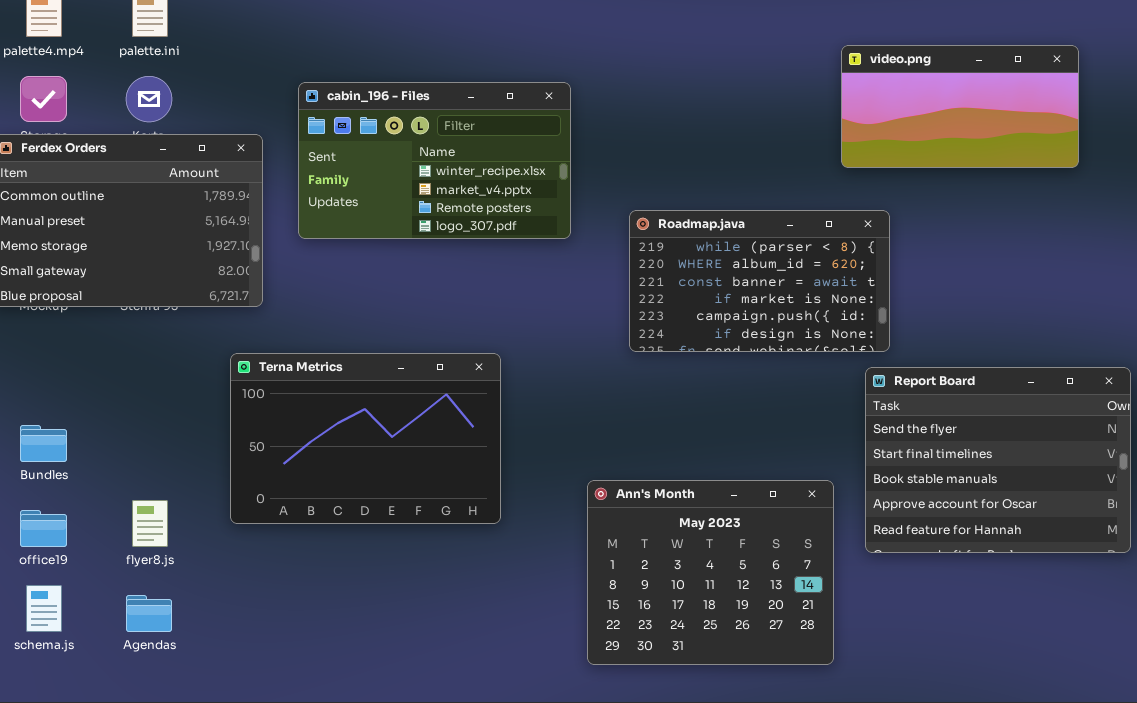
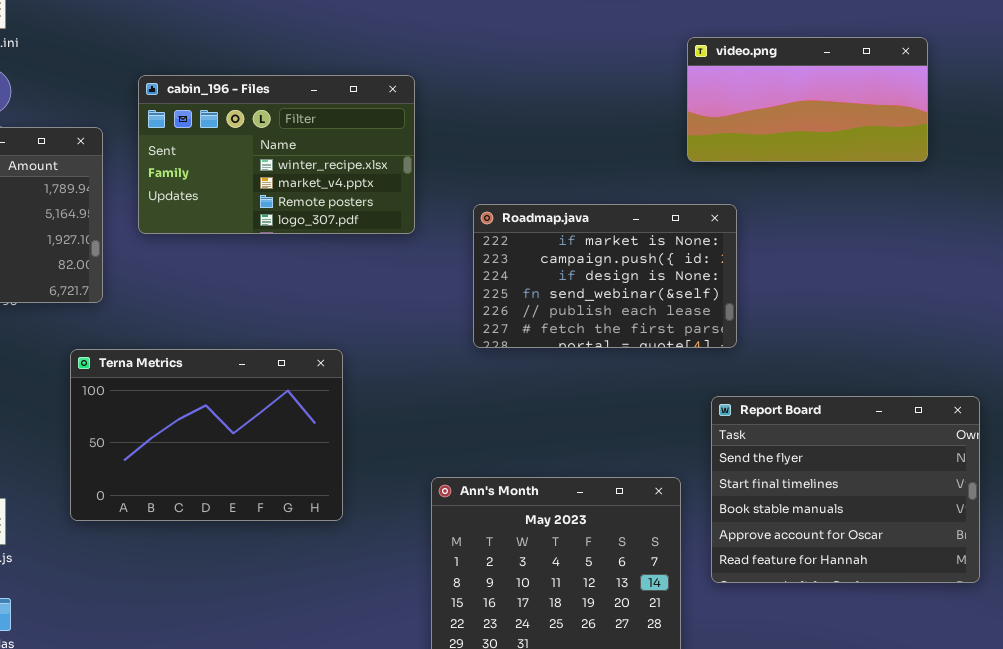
Roadmap.java: [629,210,890,352] -> [473,204,737,348], scrolled down 3 rows
Report Board: [865,367,1131,553] -> [711,396,980,583], moved

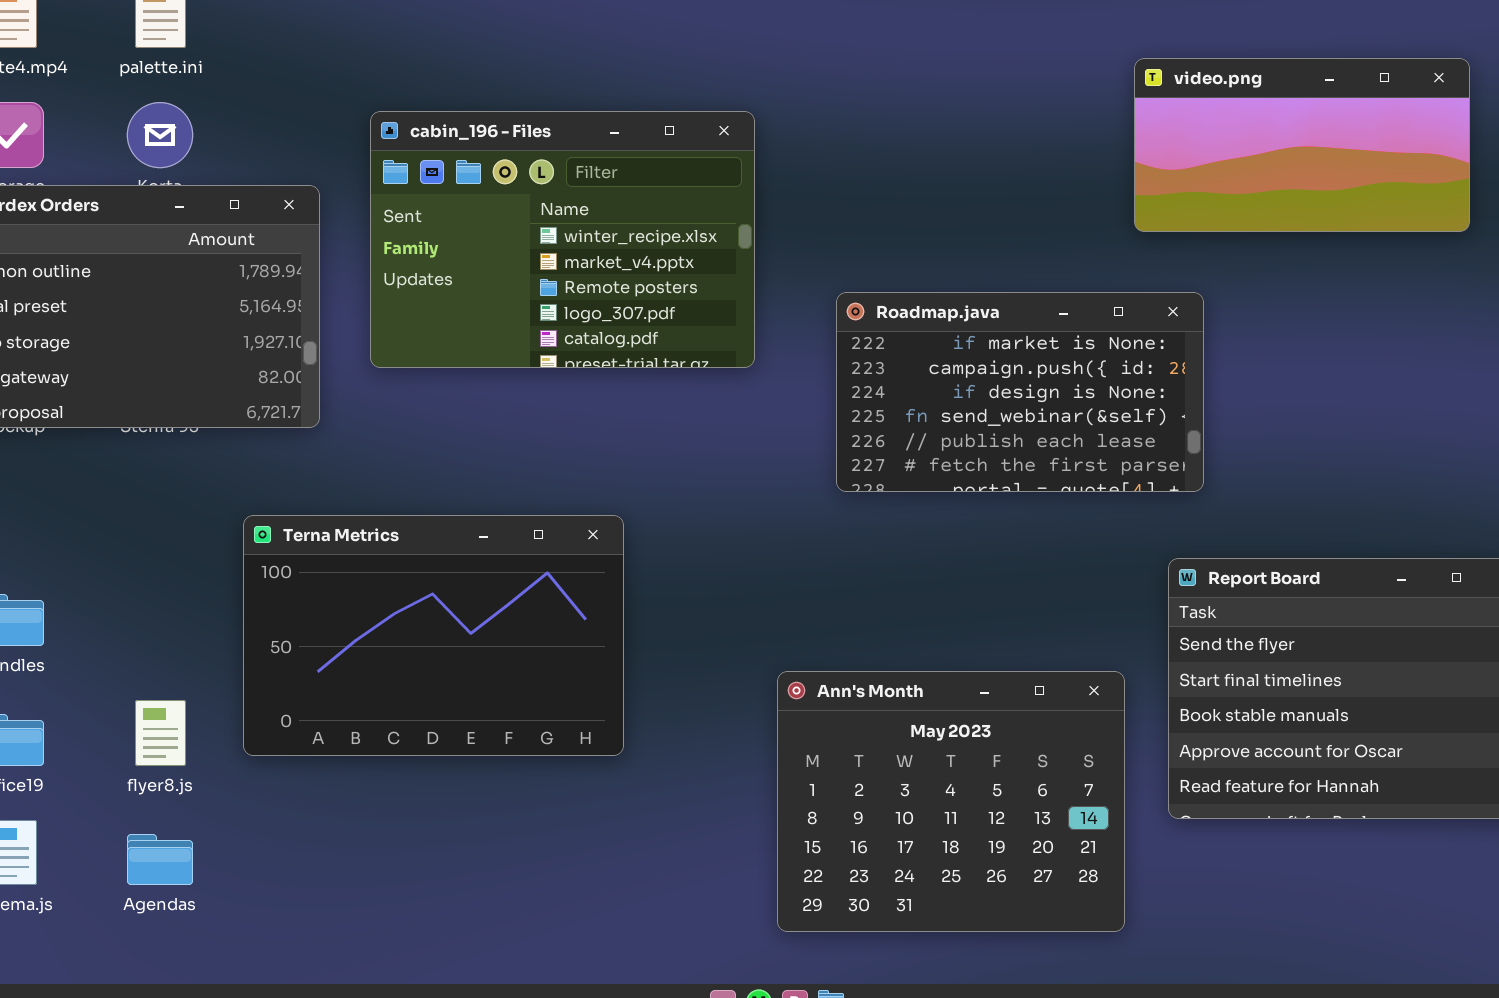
cabin_196 - Files: [138,75,415,234] -> [370,111,755,368], resized
Terna Metrics: [70,349,343,521] -> [243,515,624,756], moved

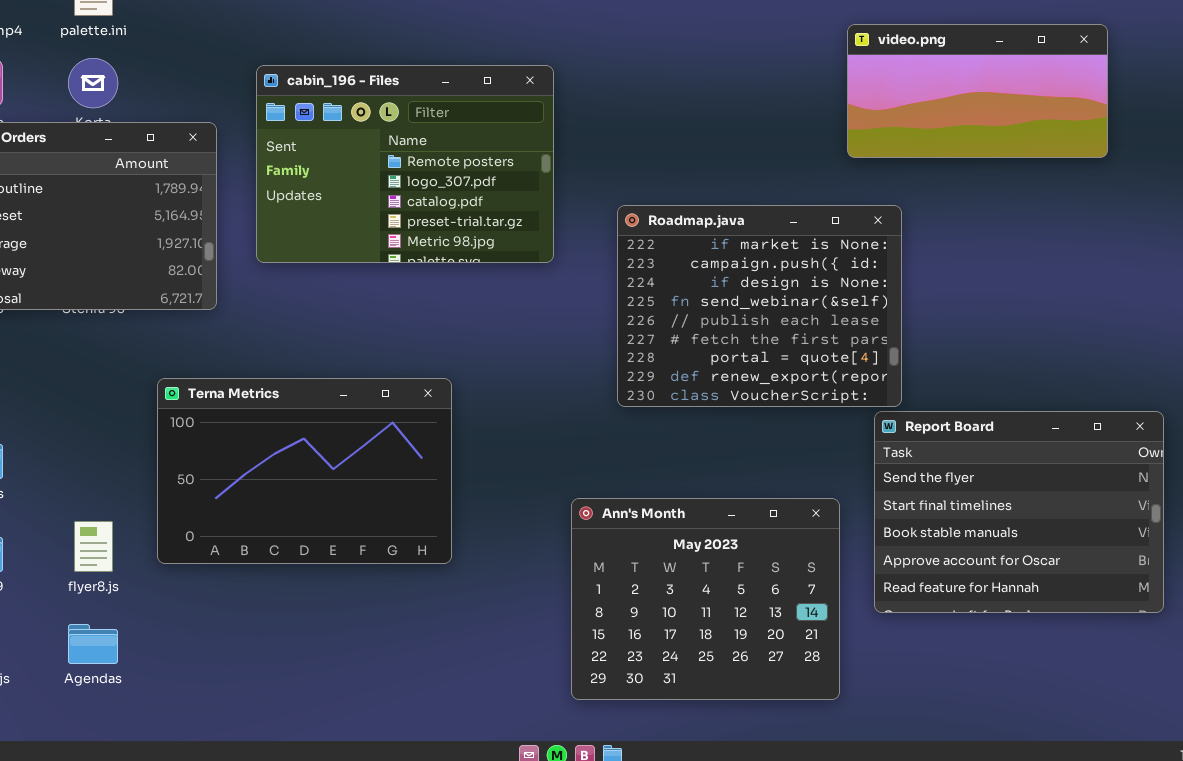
cabin_196 - Files: [370,111,755,368] -> [256,65,554,263], scrolled down 2 rows
Roadmap.java: [836,292,1204,492] -> [617,205,902,407], resized

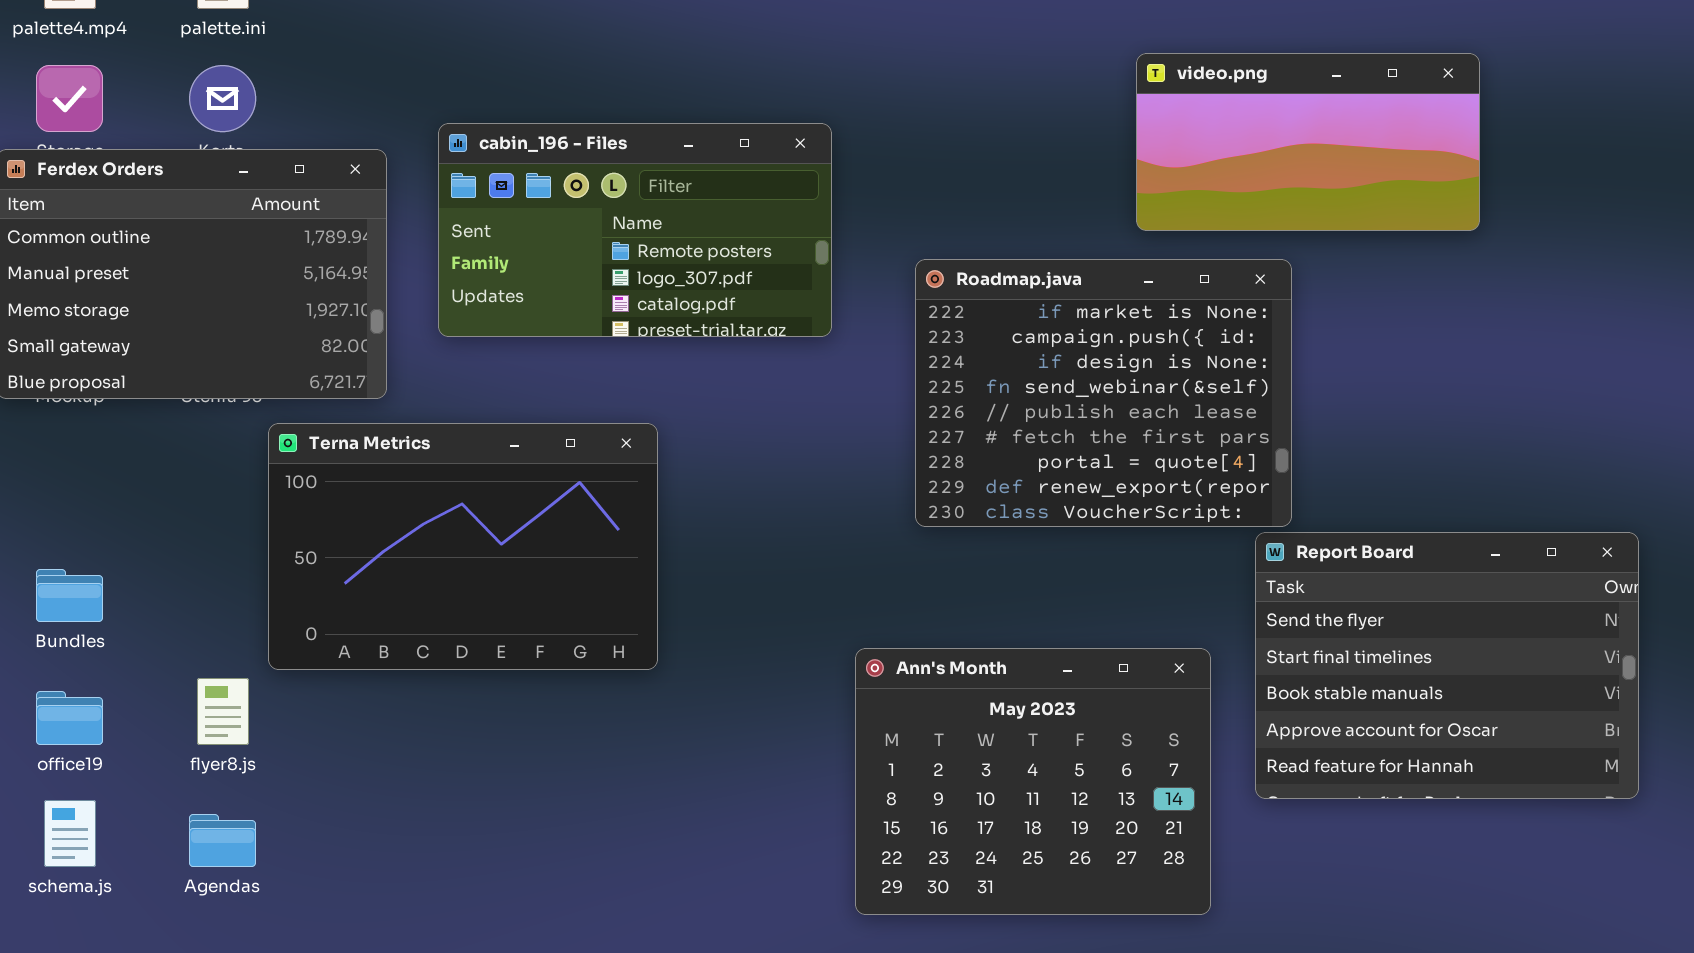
video.png: [847,24,1108,158] -> [1136,53,1480,231], moved
cabin_196 - Files: [256,65,554,263] -> [438,123,832,337], resized
Terna Metrics: [157,378,452,564] -> [268,423,658,670], moved

